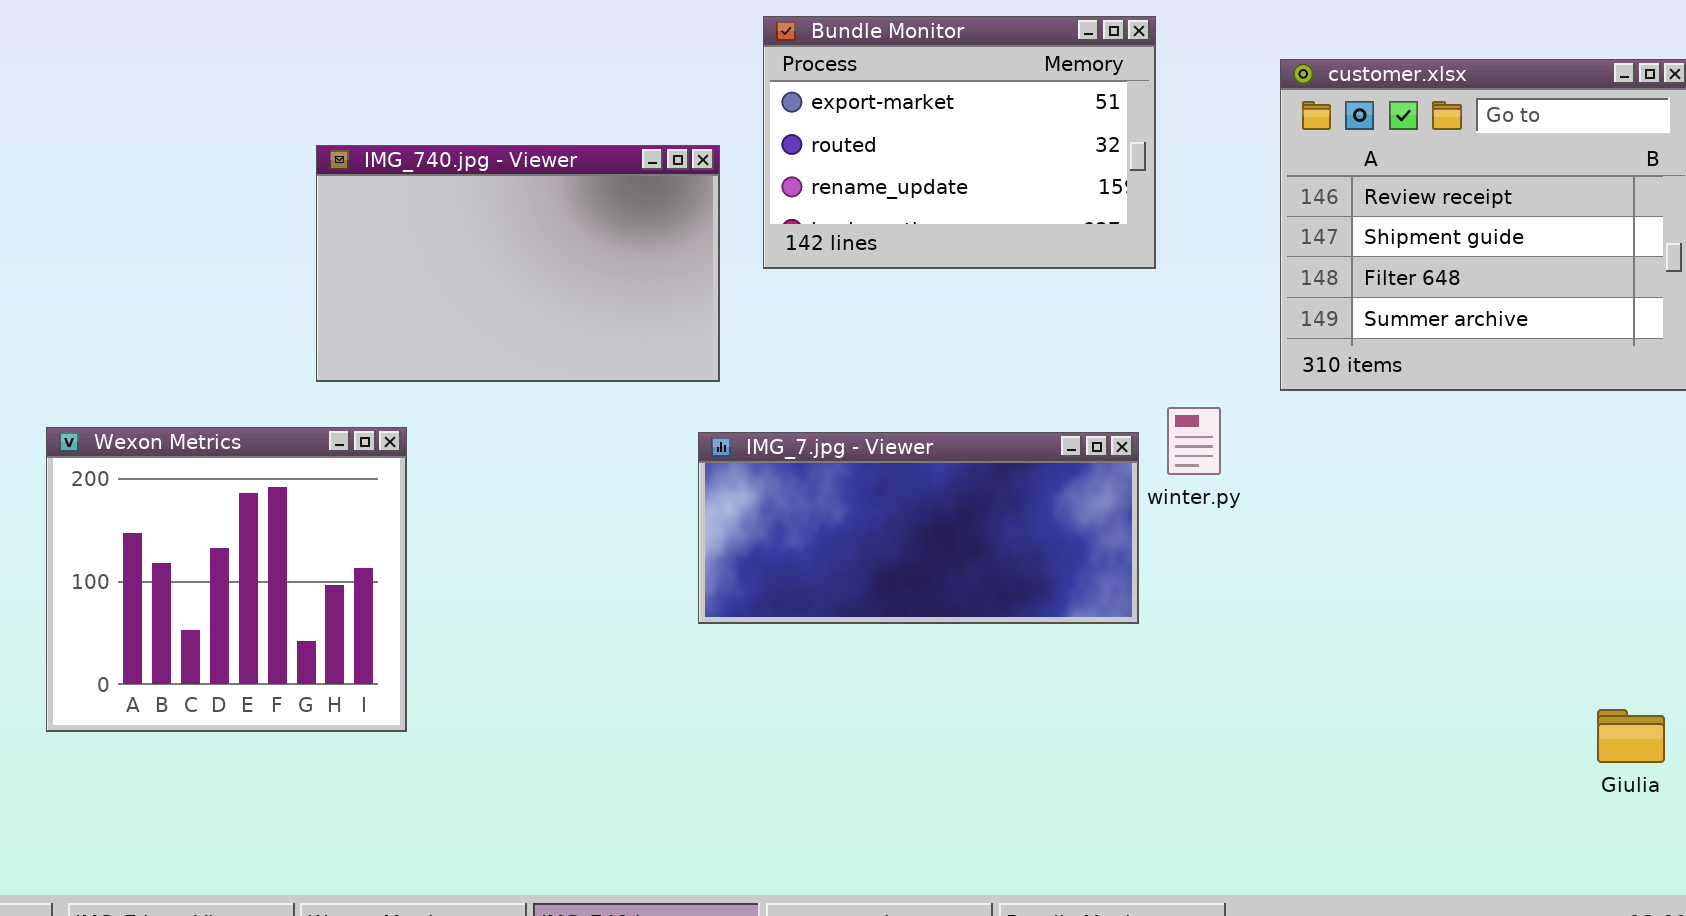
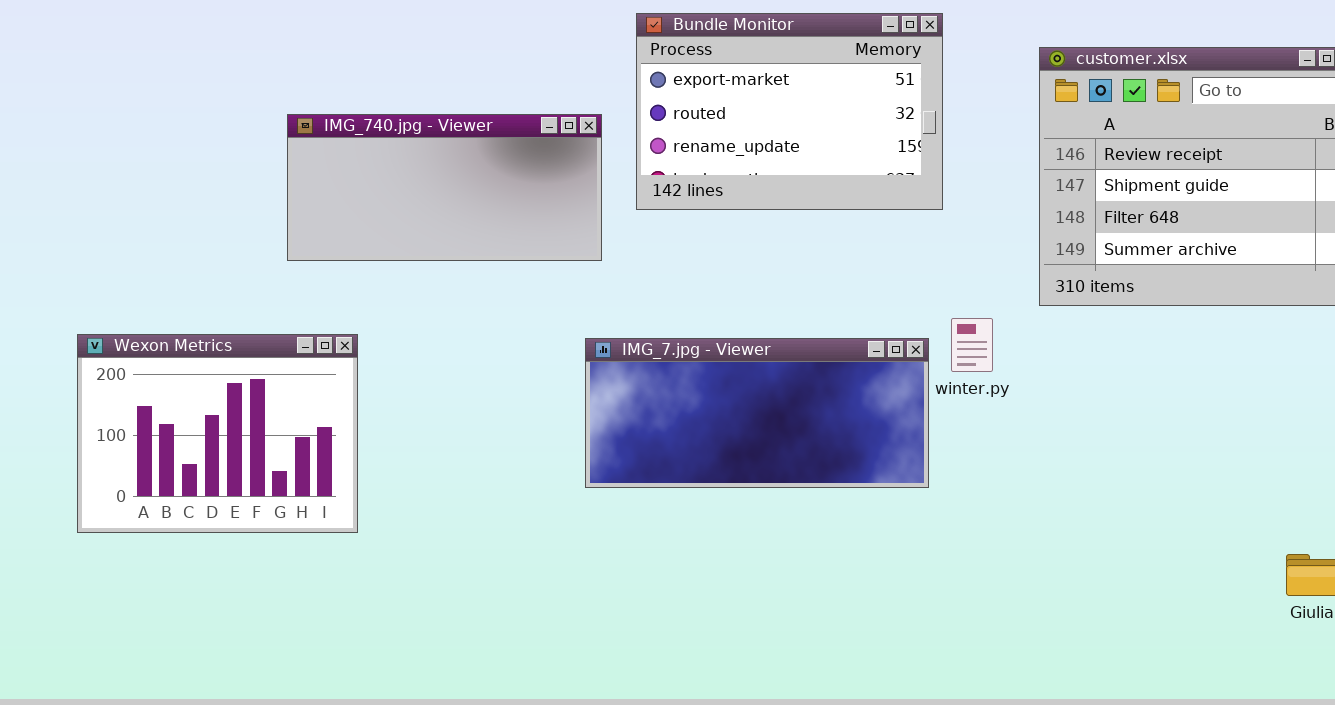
IMG_740.jpg - Viewer: [316,145,720,382] -> [287,114,602,261], resized
Wexon Metrics: [46,427,407,732] -> [77,334,358,533], resized

